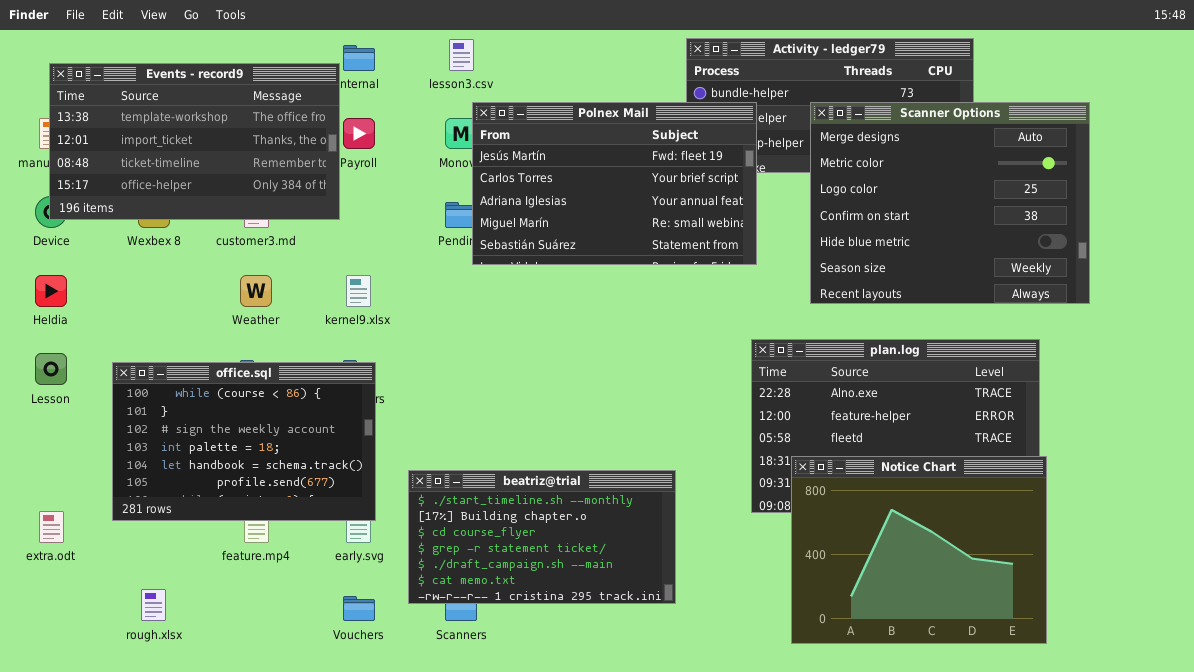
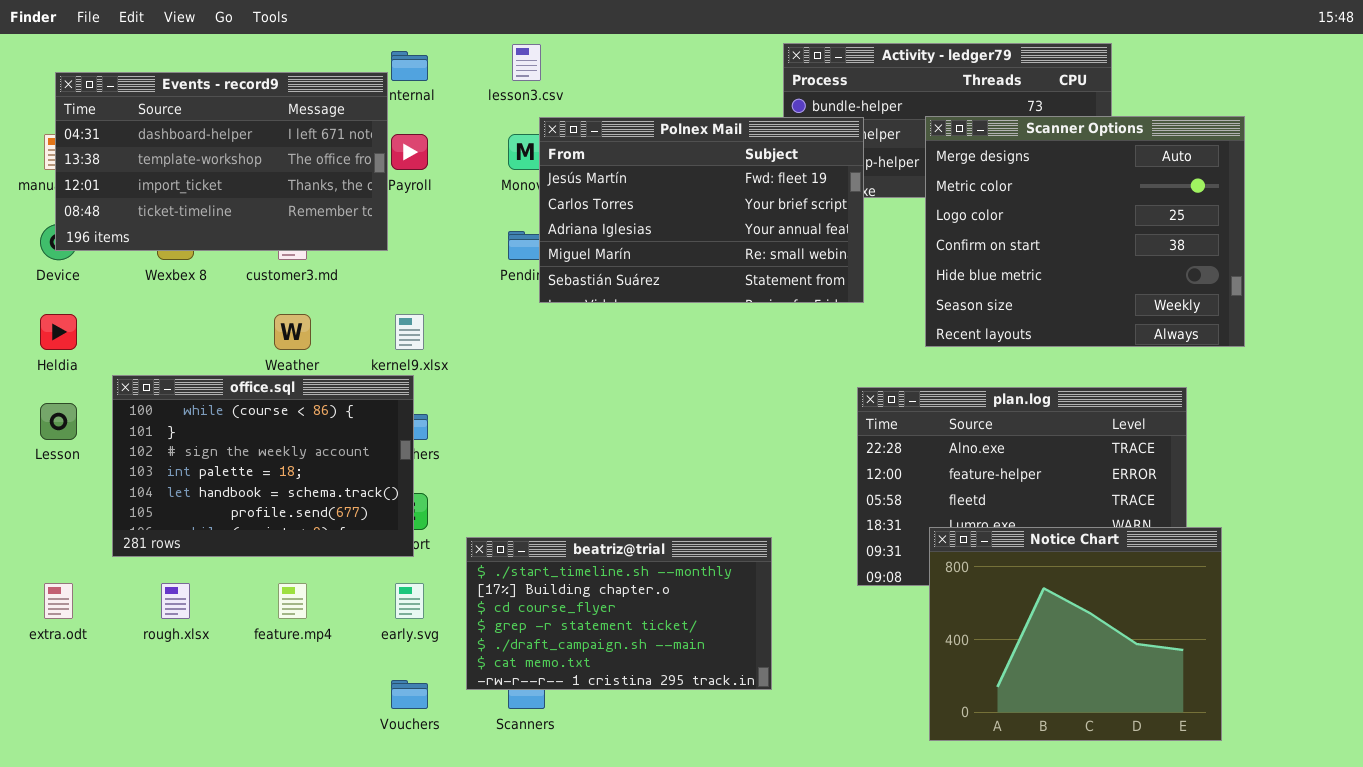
Events - record9: [49,63,340,220] -> [55,72,388,251], scrolled up 1 row
office.sql: [112,362,376,521] -> [112,375,414,557], moved
Notice Chart: [791,456,1047,644] -> [929,527,1222,741], moved
rough.xlsx: [141,589,166,621] -> [161,583,190,619], moved

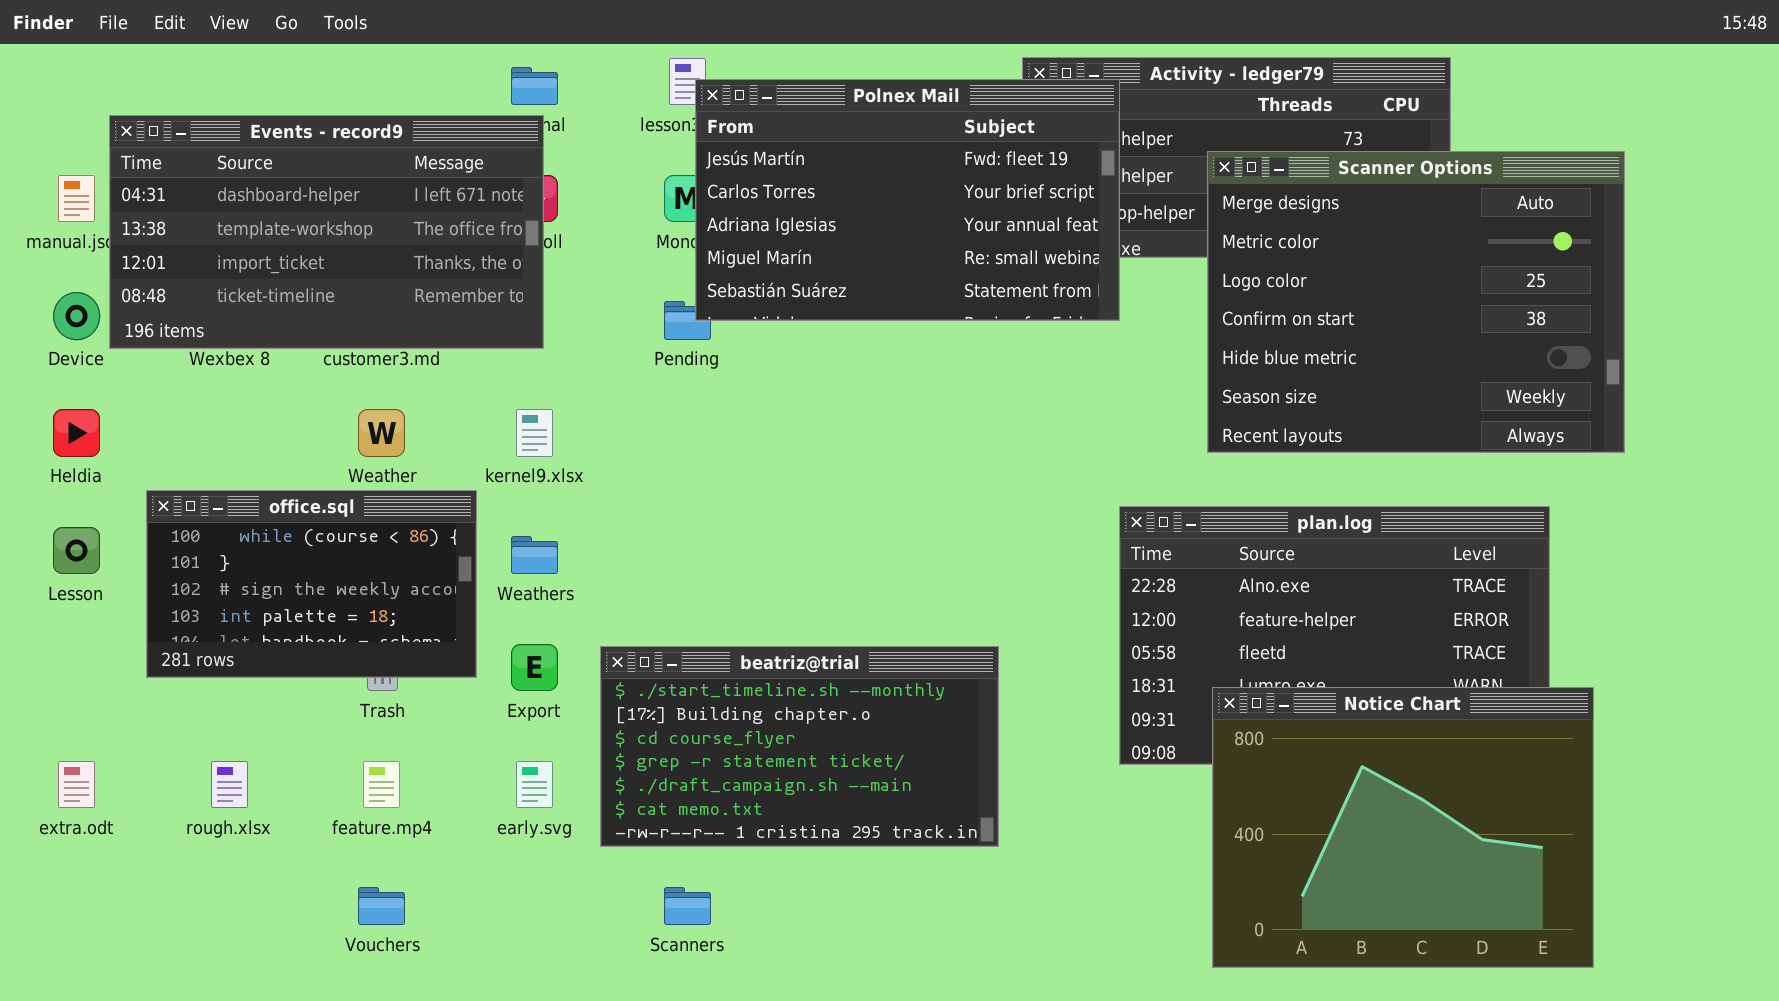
Events - record9: [55,72,388,251] -> [109,115,544,349], moved
Polnex Mail: [539,117,864,303] -> [695,79,1120,321], moved
office.sql: [112,375,414,557] -> [146,490,477,678], resized
beatriz@trial: [466,537,772,690] -> [600,646,999,847], moved
Vouchers: [391,680,428,709] -> [358,887,405,925], moved

